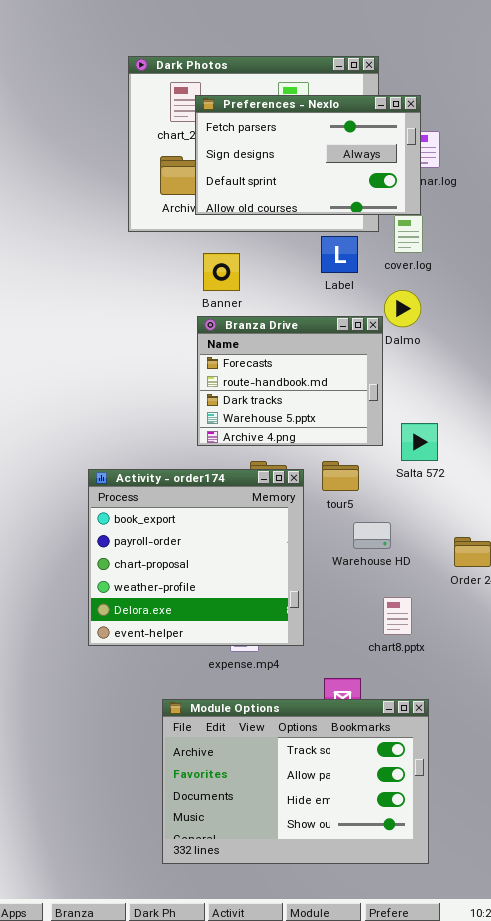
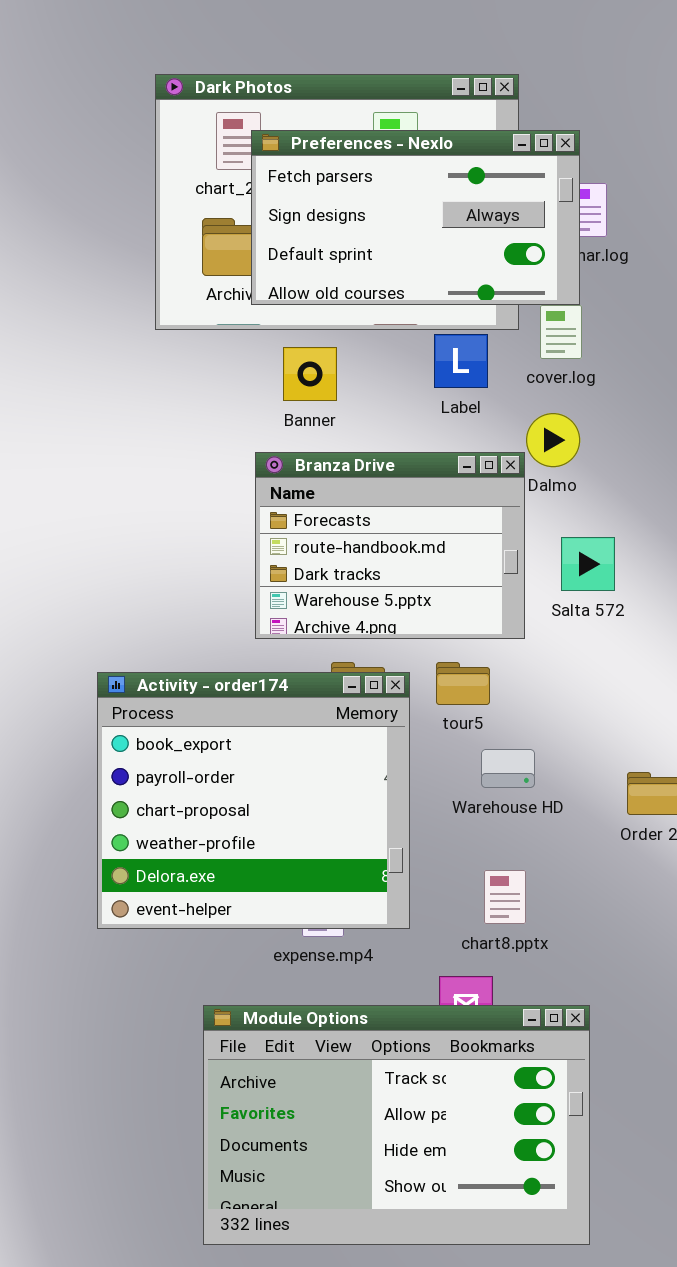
Banner: [203,253,240,291] -> [283,347,337,401], moved
Salta 572: [401,423,438,461] -> [561,537,615,591], moved
chart8.pptx: [383,597,412,635] -> [484,870,526,924], moved

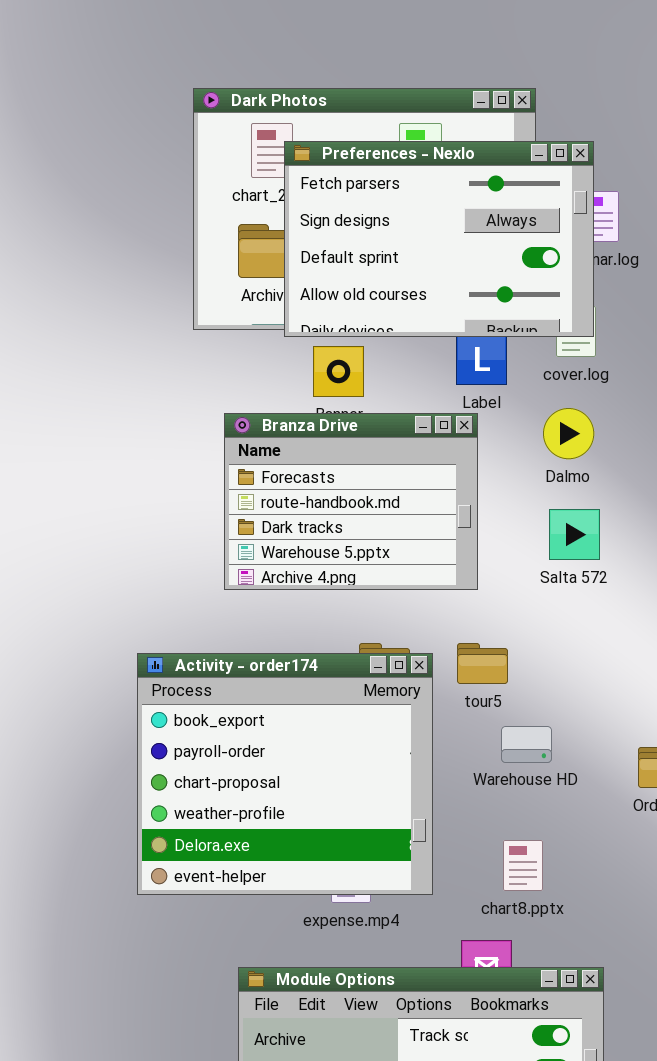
Preferences - Nexlo: [251,130,580,305] -> [284,141,594,337], resized
Branza Drive: [255,452,525,639] -> [224,413,478,590], moved
Salta 572: [561,537,615,591] -> [549,509,600,560], moved

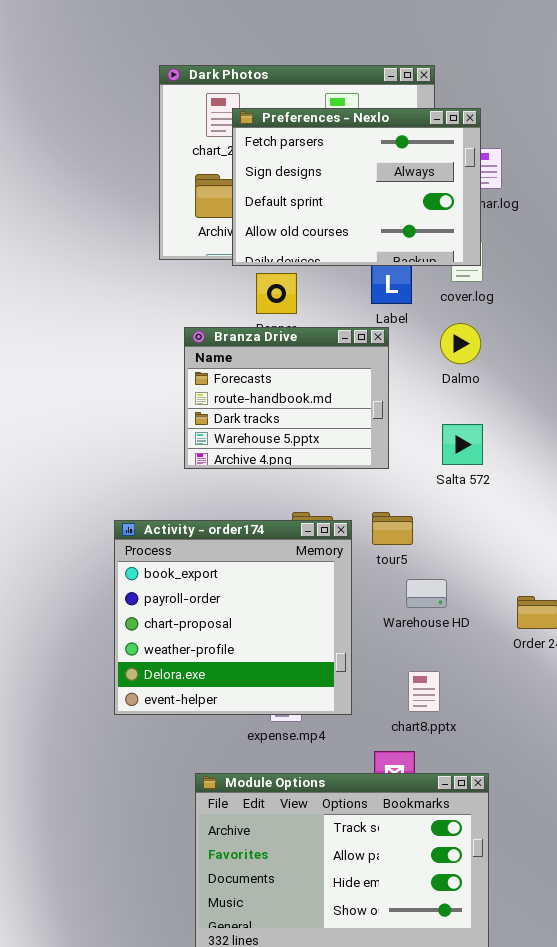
Salta 572: [549,509,600,560] -> [442,424,483,465], moved

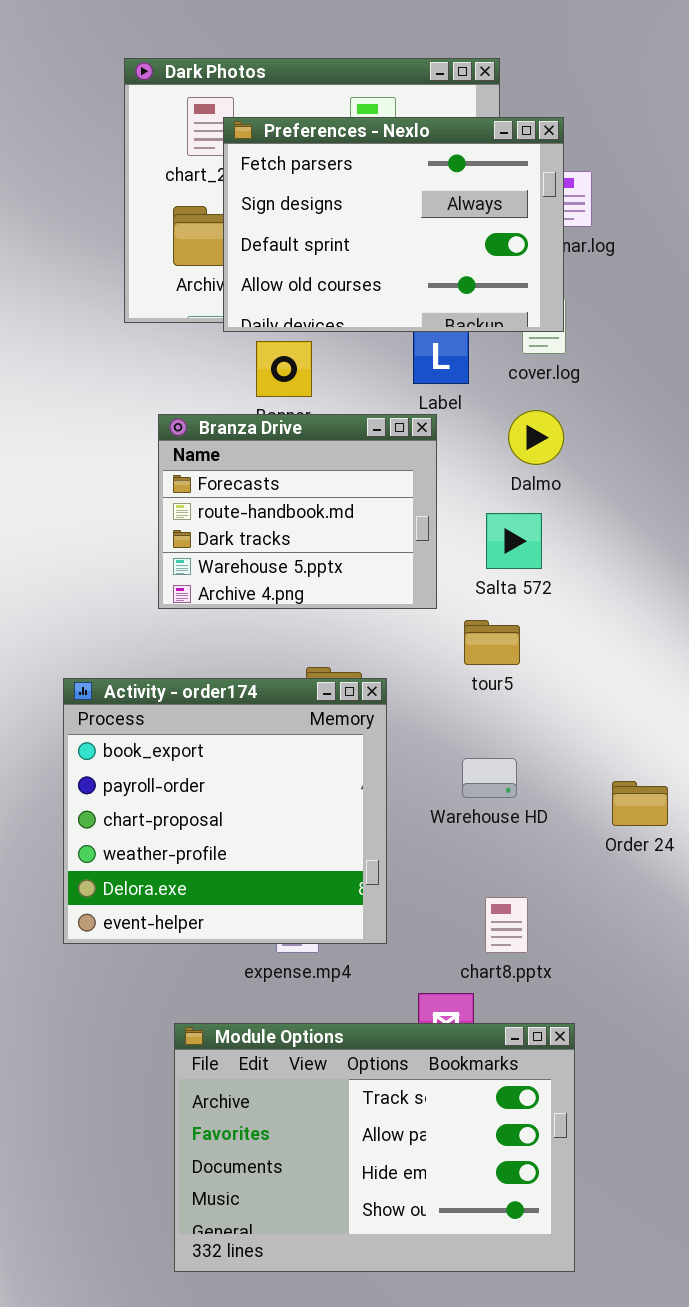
Salta 572: [442,424,483,465] -> [486,513,542,569], moved
tour5: [372,512,413,545] -> [464,620,520,665], moved
chart8.pptx: [408,671,440,712] -> [485,897,528,953], moved

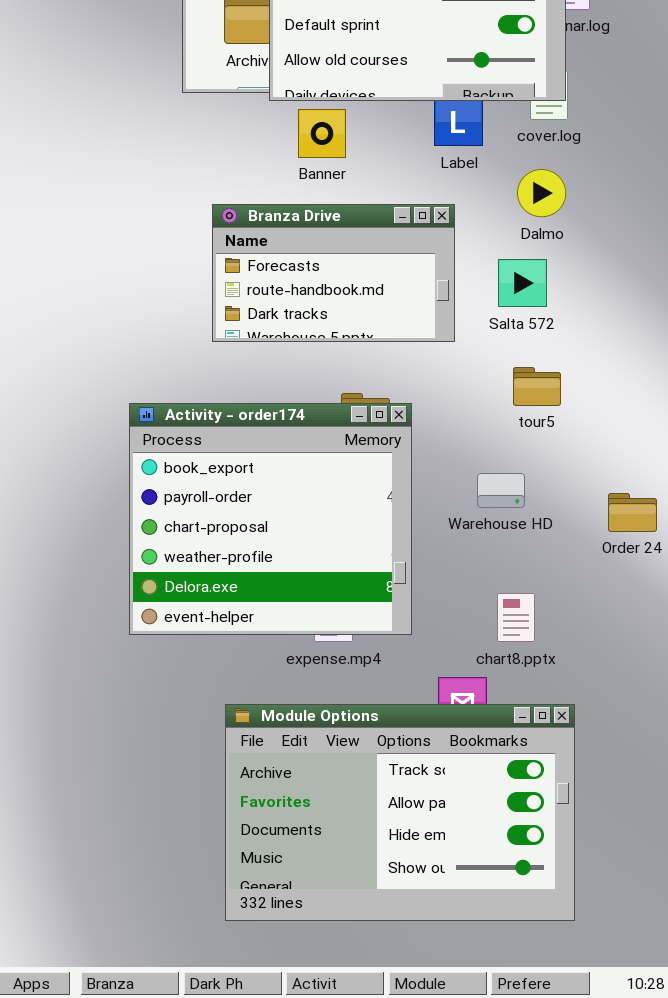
Branza Drive: [158,414,437,609] -> [212,204,455,342], resized
tour5: [464,620,520,665] -> [513,367,561,406], moved

